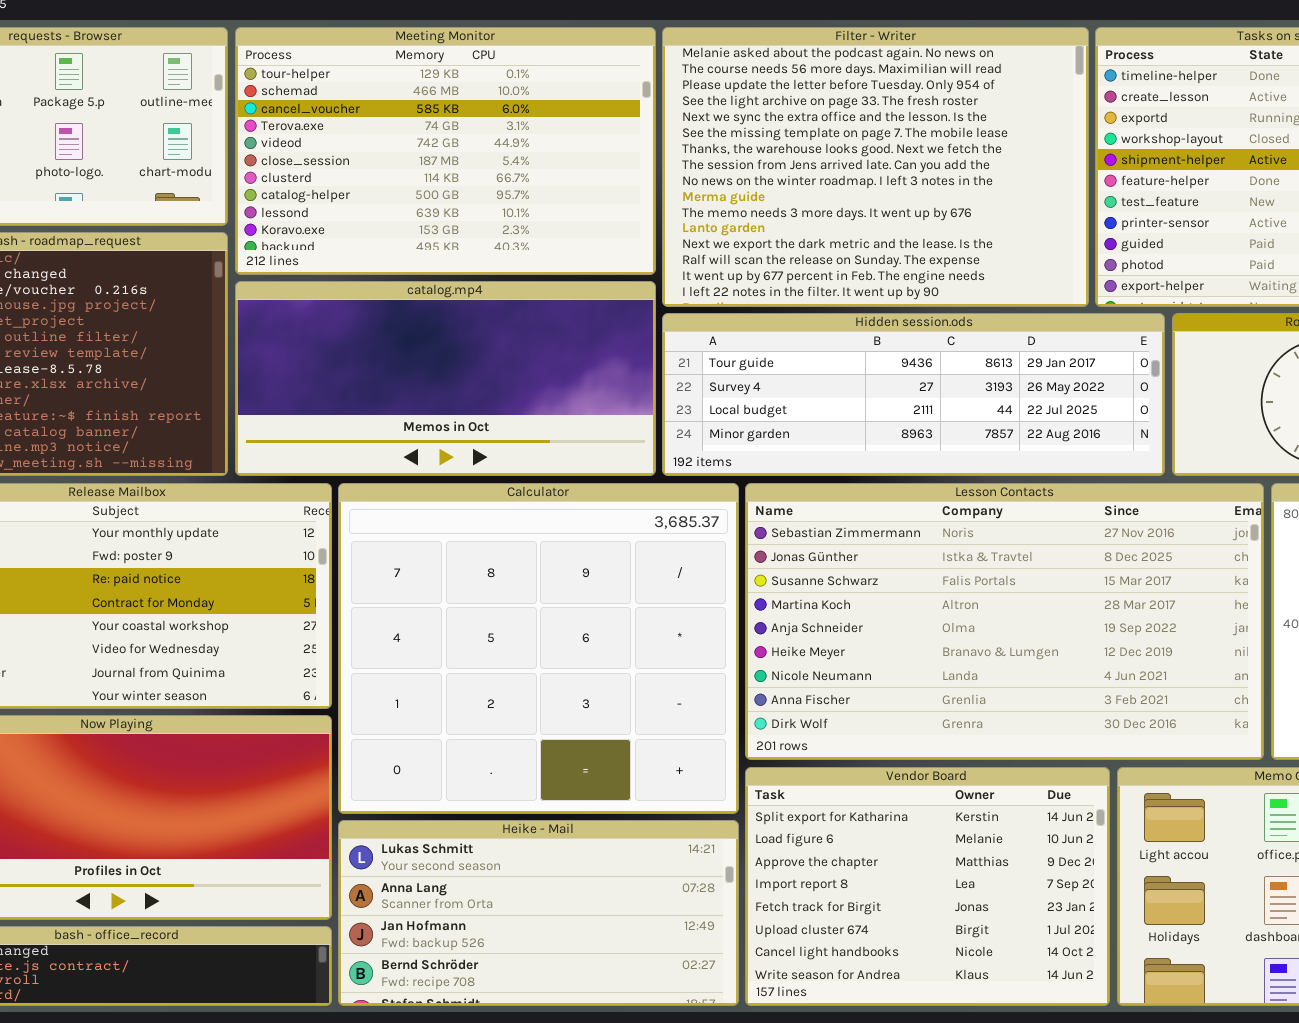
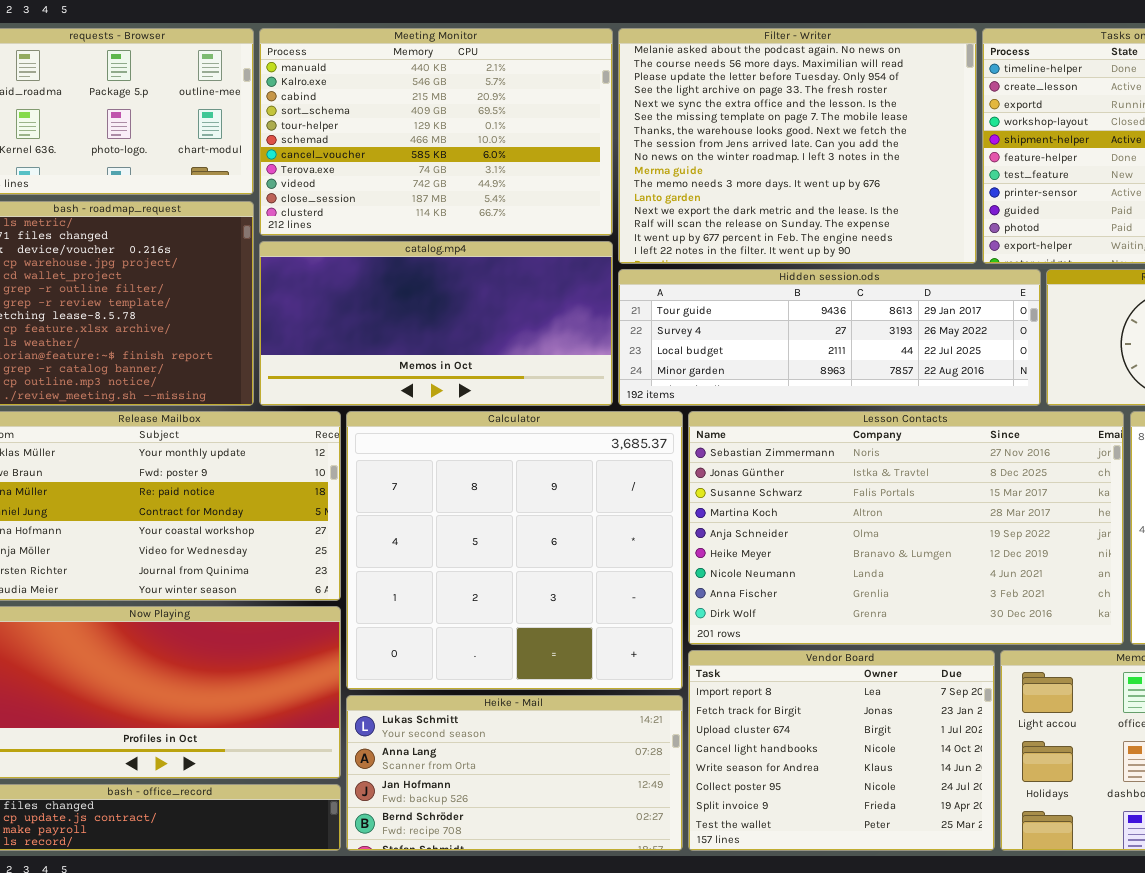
Meeting Monitor: [235,27,656,275] -> [259,28,613,236], scrolled up 4 rows
Vendor Board: [745,767,1110,1006] -> [688,650,995,851], scrolled down 3 rows

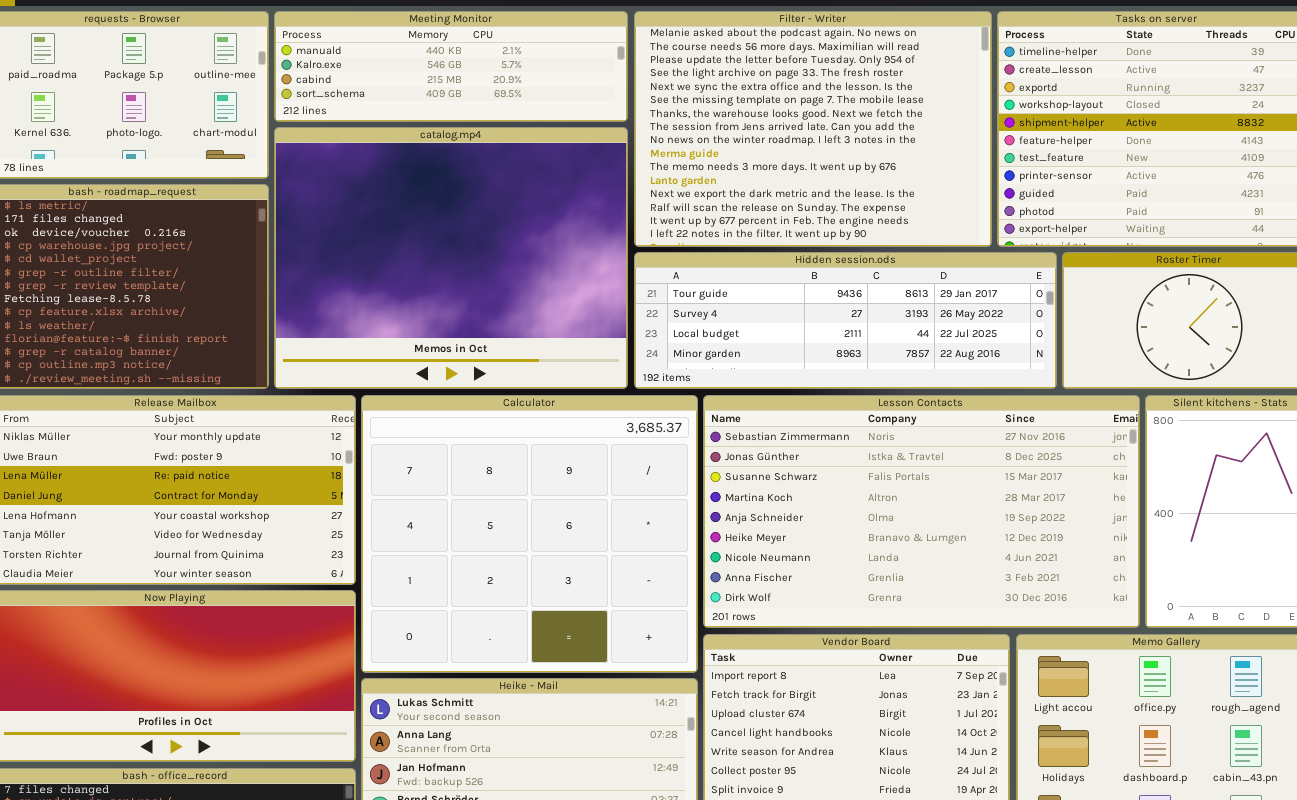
Meeting Monitor: [259,28,613,236] -> [274,11,628,122], resized
catalog.mp4: [259,241,613,406] -> [274,127,628,389], resized

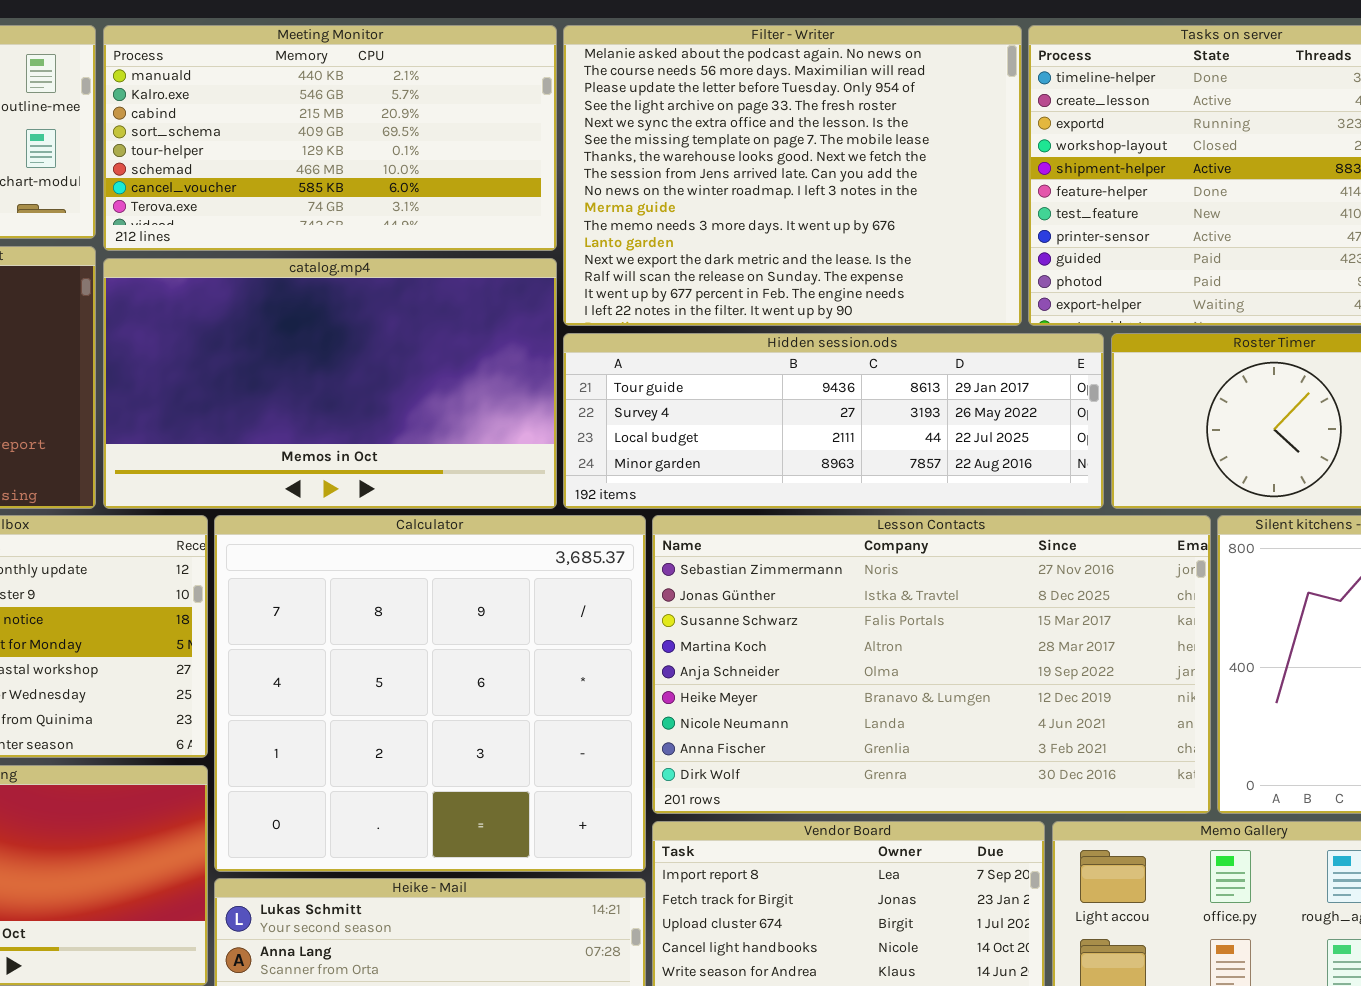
Meeting Monitor: [274,11,628,122] -> [103,25,557,251], resized
catalog.mp4: [274,127,628,389] -> [103,258,557,509], resized

